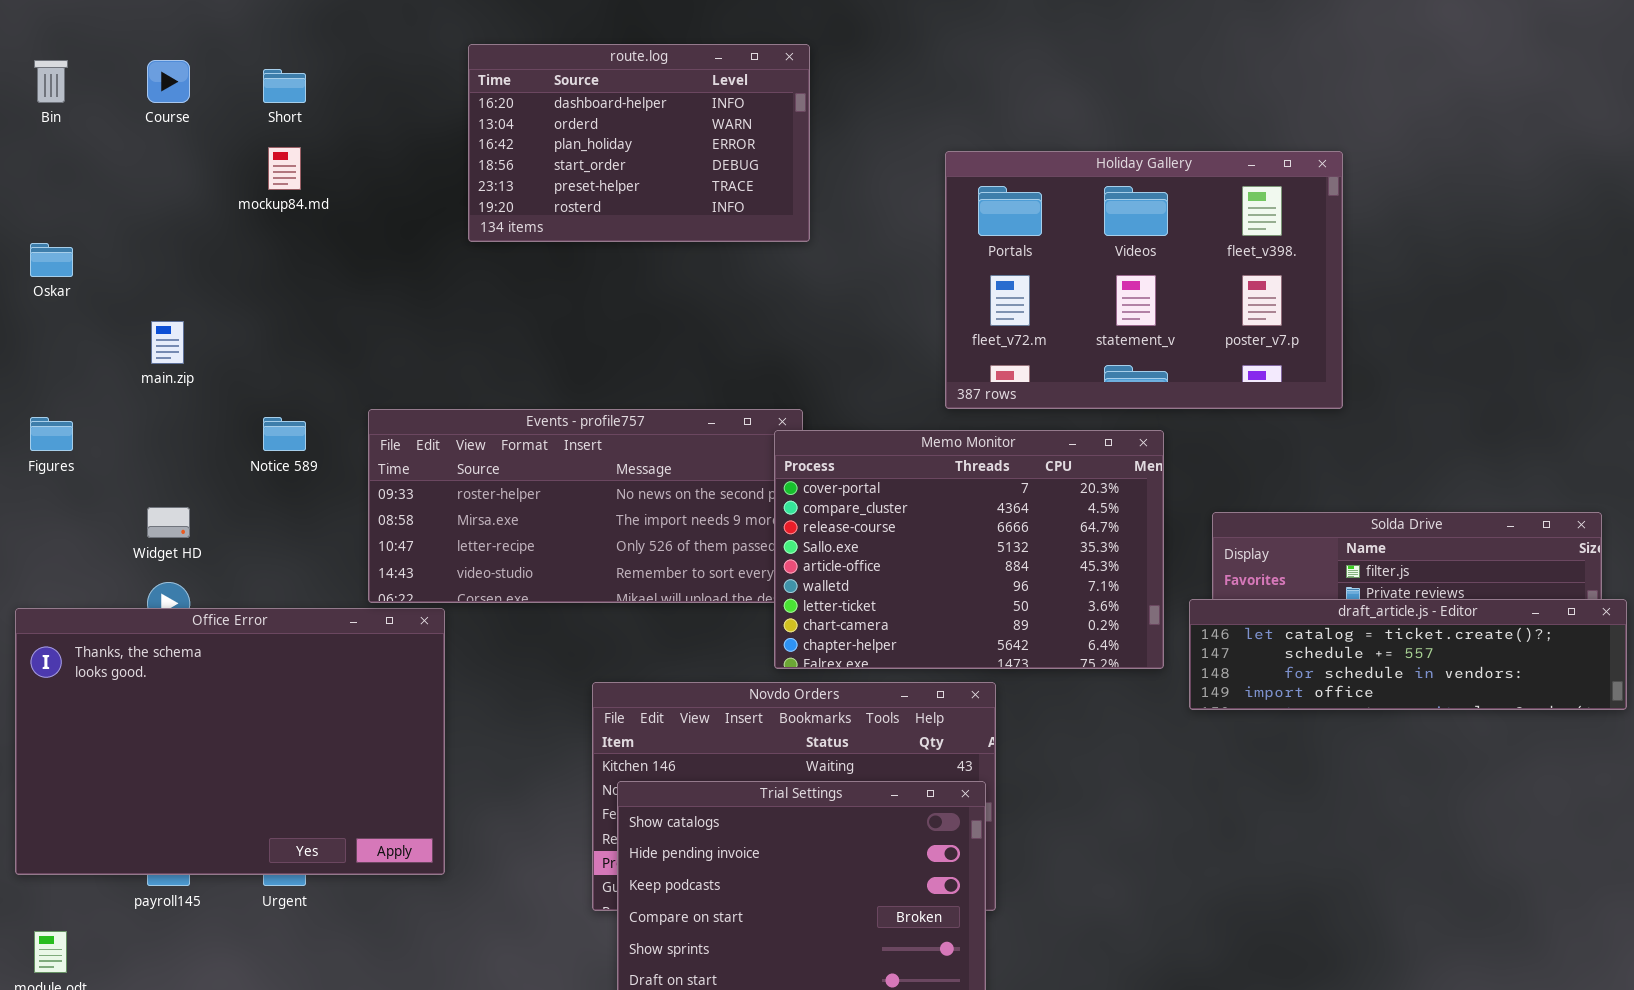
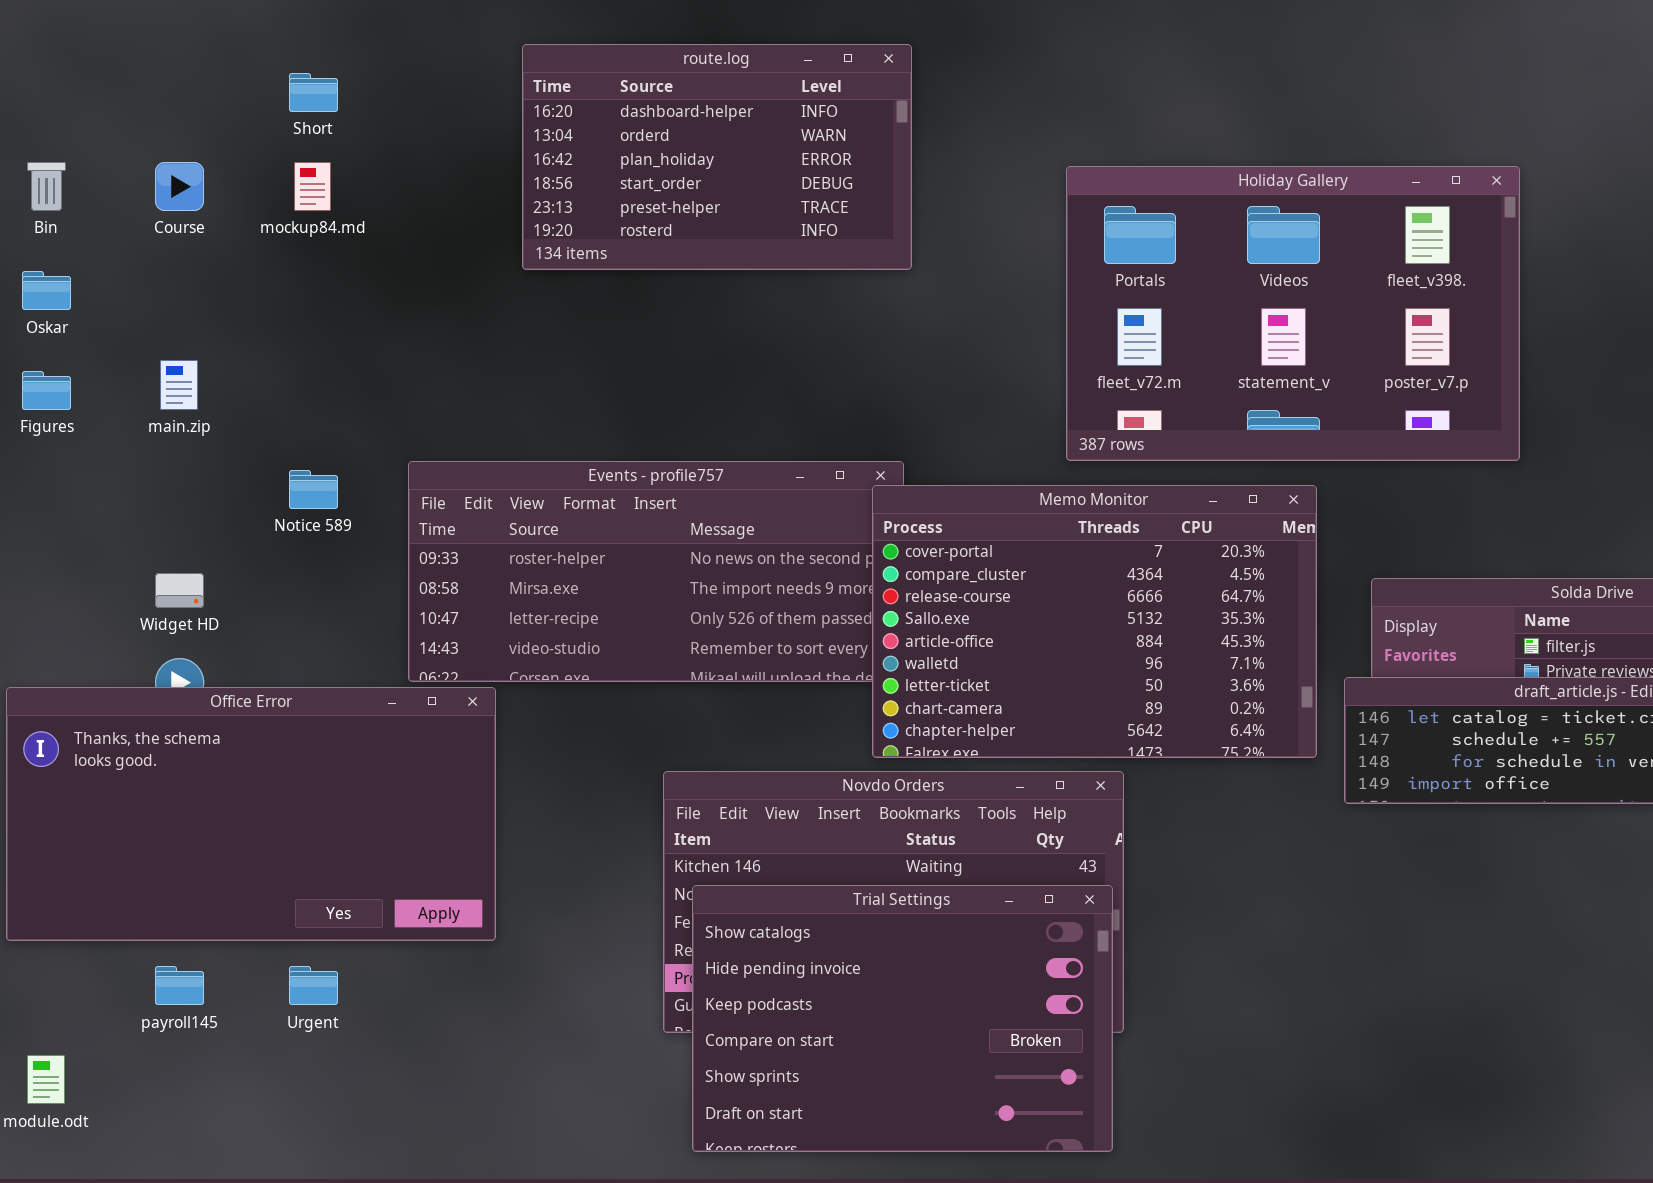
Bin: [34,60,68,103] -> [27,162,66,211], moved
Course: [147,60,190,103] -> [155,162,204,211], moved
Figures: [30,417,73,451] -> [22,371,71,410], moved
Office Error: [15,608,445,875] -> [6,687,496,941], resized

